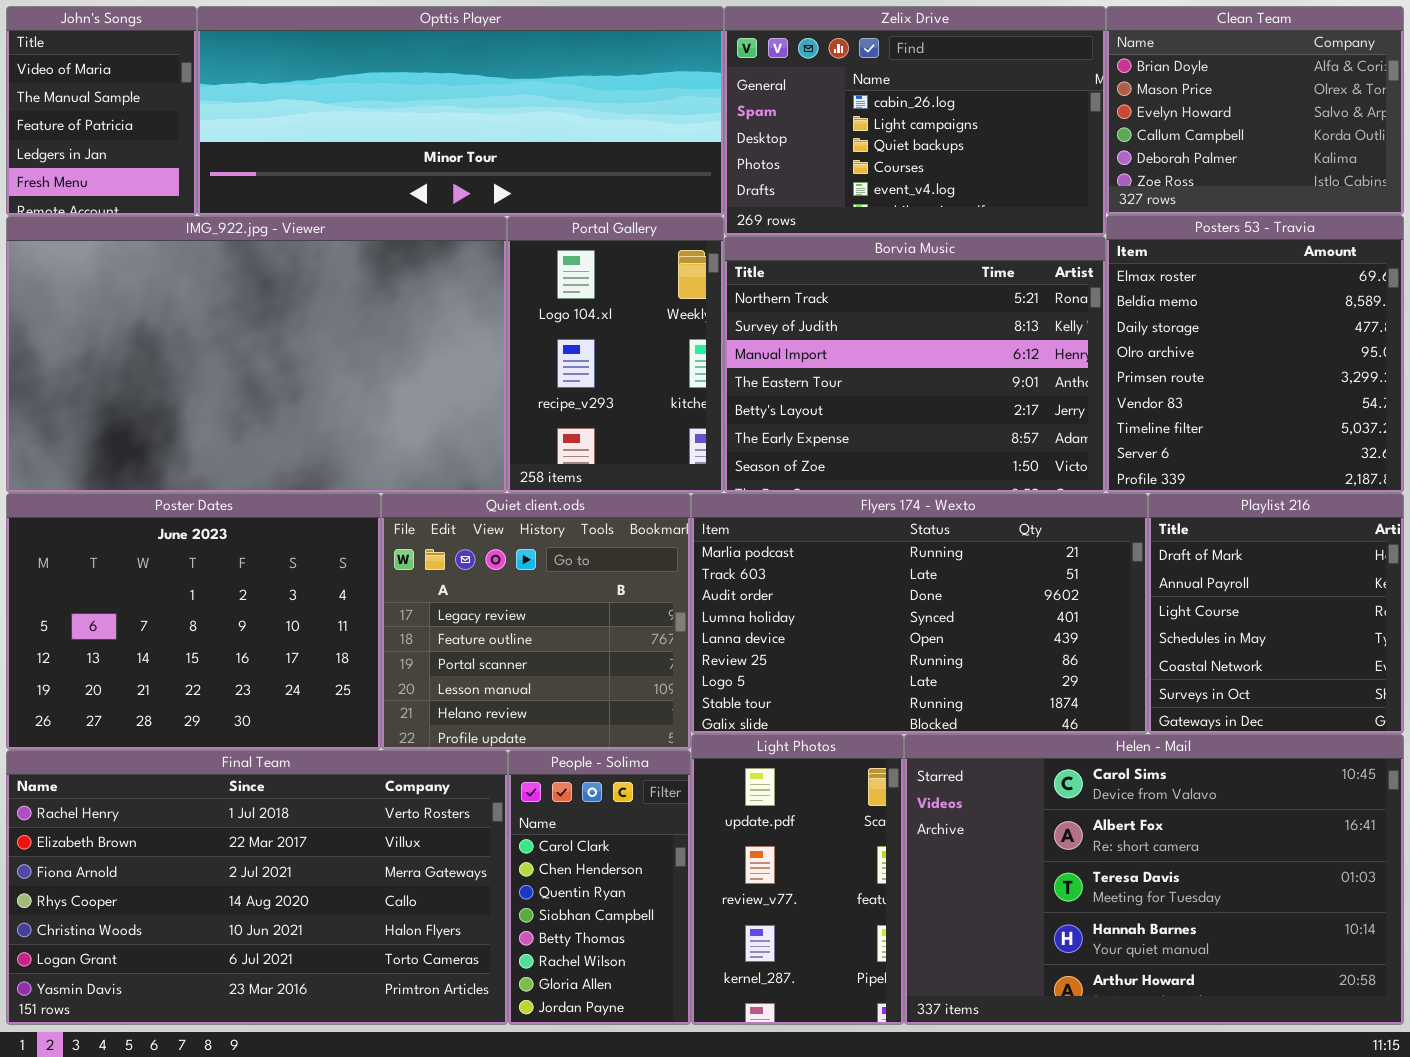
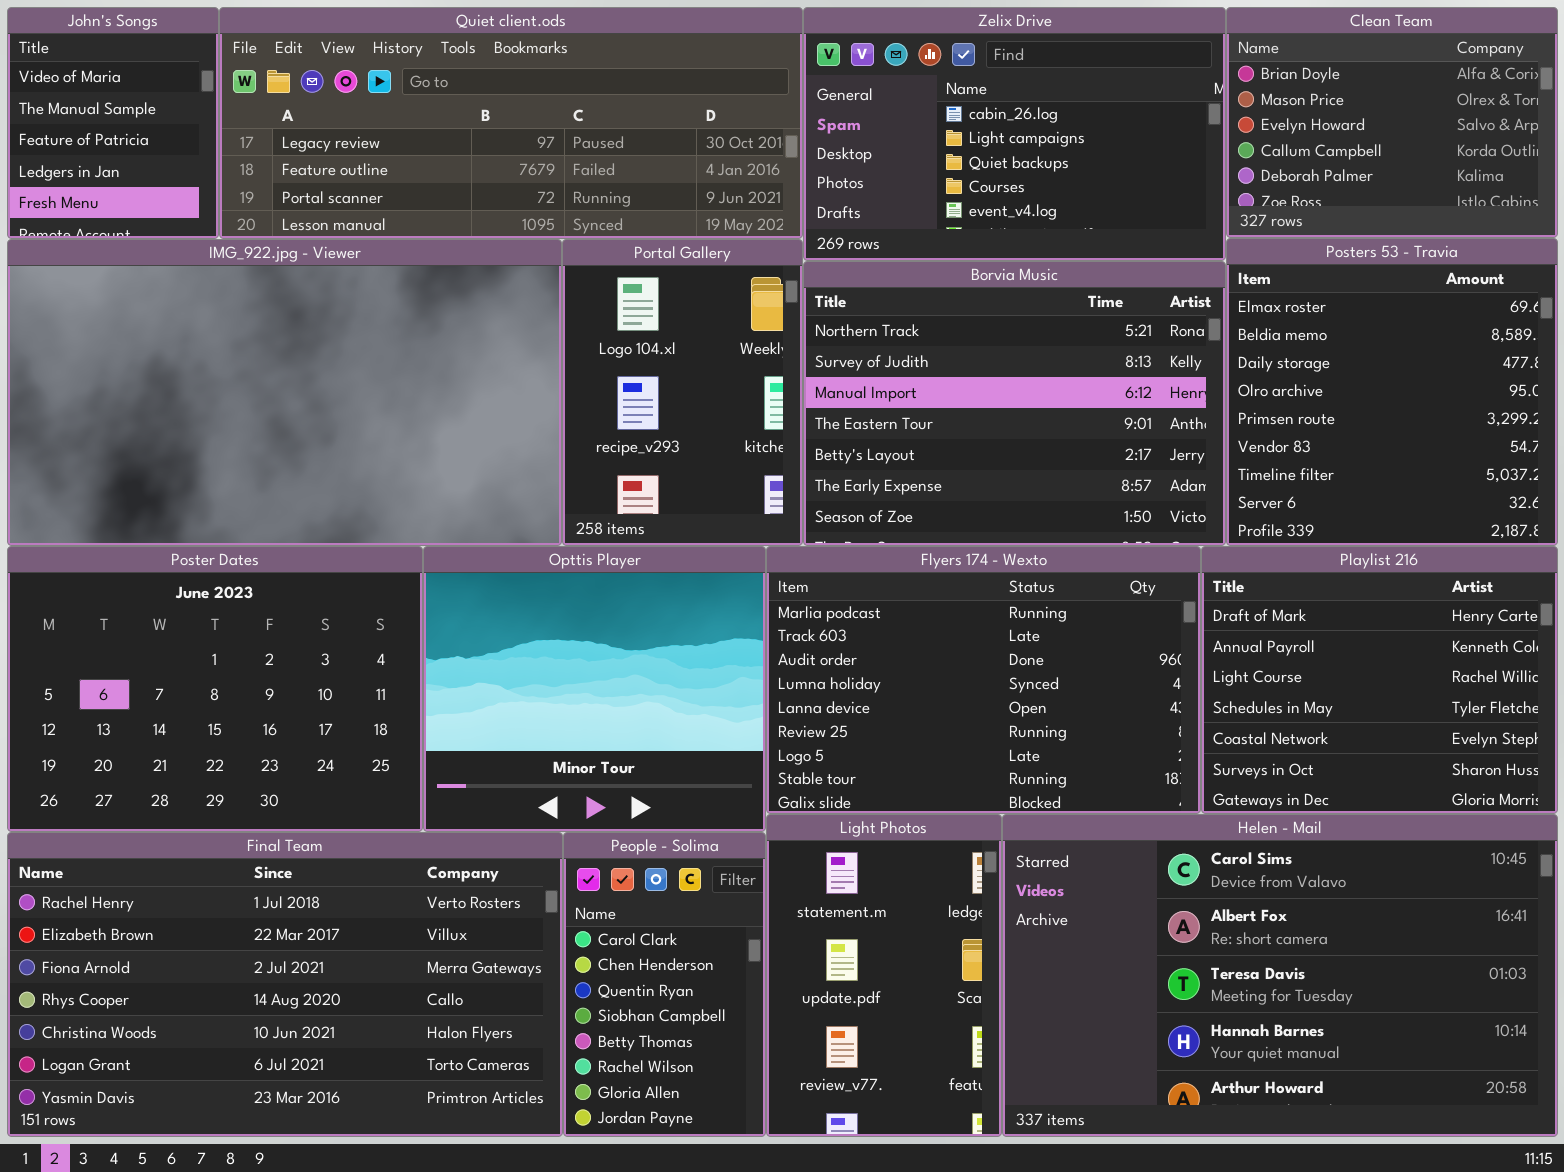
Opttis Player: [197,6,724,216] -> [423,546,766,832], moved, resized
Quiet client.ods: [381,493,691,750] -> [219,7,803,239], moved, resized
Flyers 174 - Wexto: [691,493,1148,734] -> [766,546,1201,814], resized
Playlist 216: [1148,493,1404,734] -> [1201,546,1558,814], resized
Light Photos: [691,734,904,1025] -> [766,814,1002,1137], scrolled up 1 row

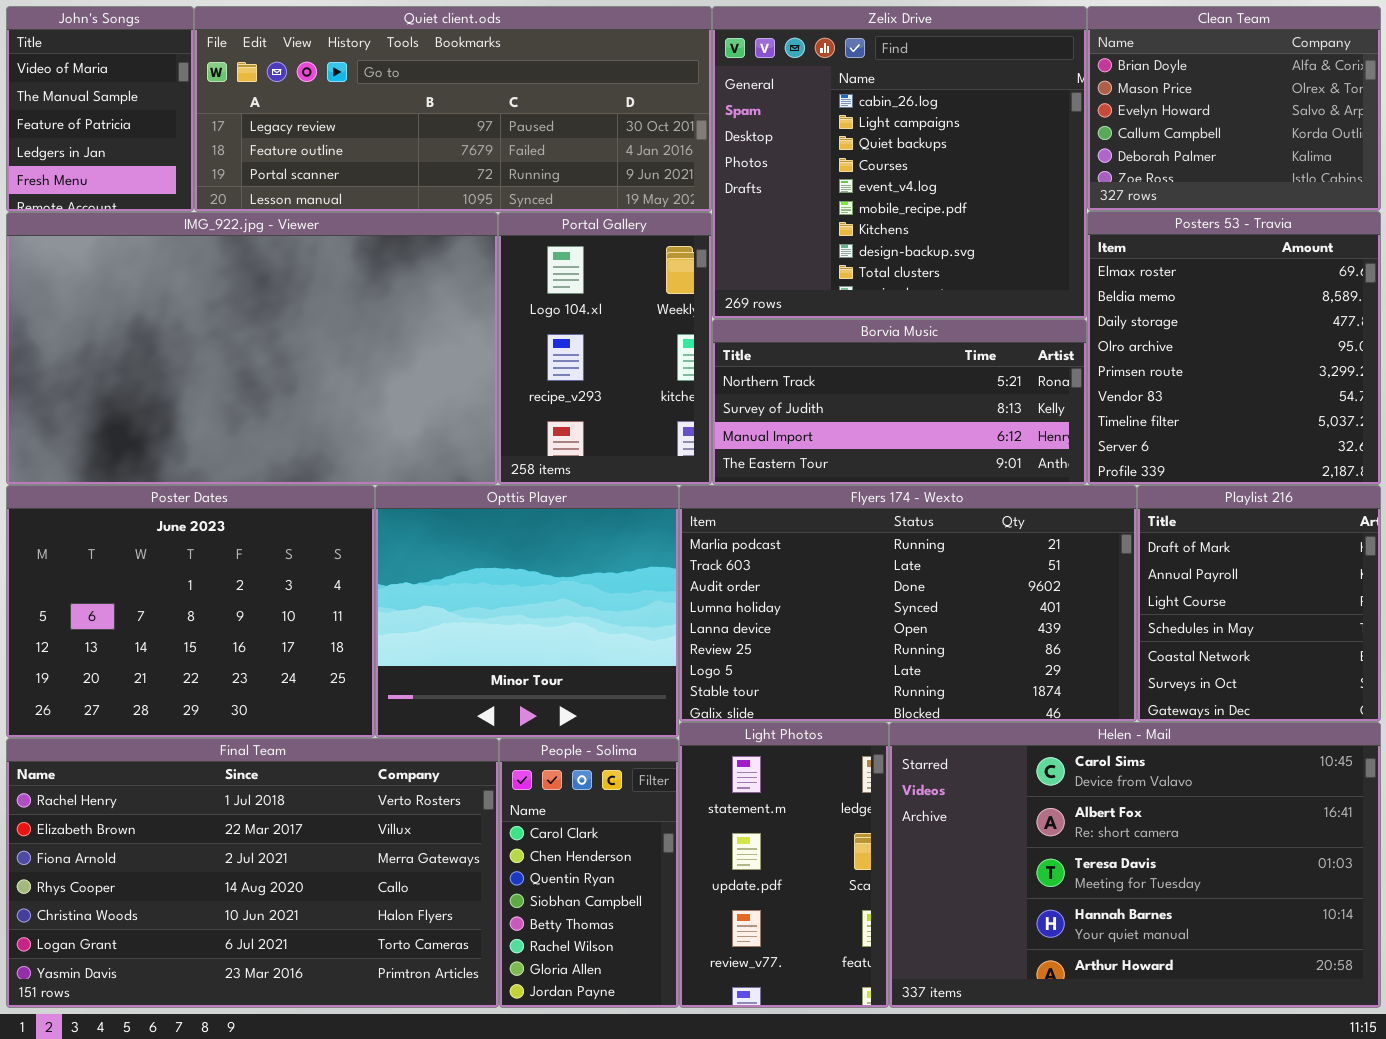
Zelix Drive: [803,7,1226,261] -> [712,6,1087,319], resized
Borvia Music: [803,261,1226,546] -> [712,319,1087,485], resized
Flyers 174 - Wexto: [766,546,1201,814] -> [679,485,1137,722], resized
Playlist 216: [1201,546,1558,814] -> [1137,485,1381,722], resized

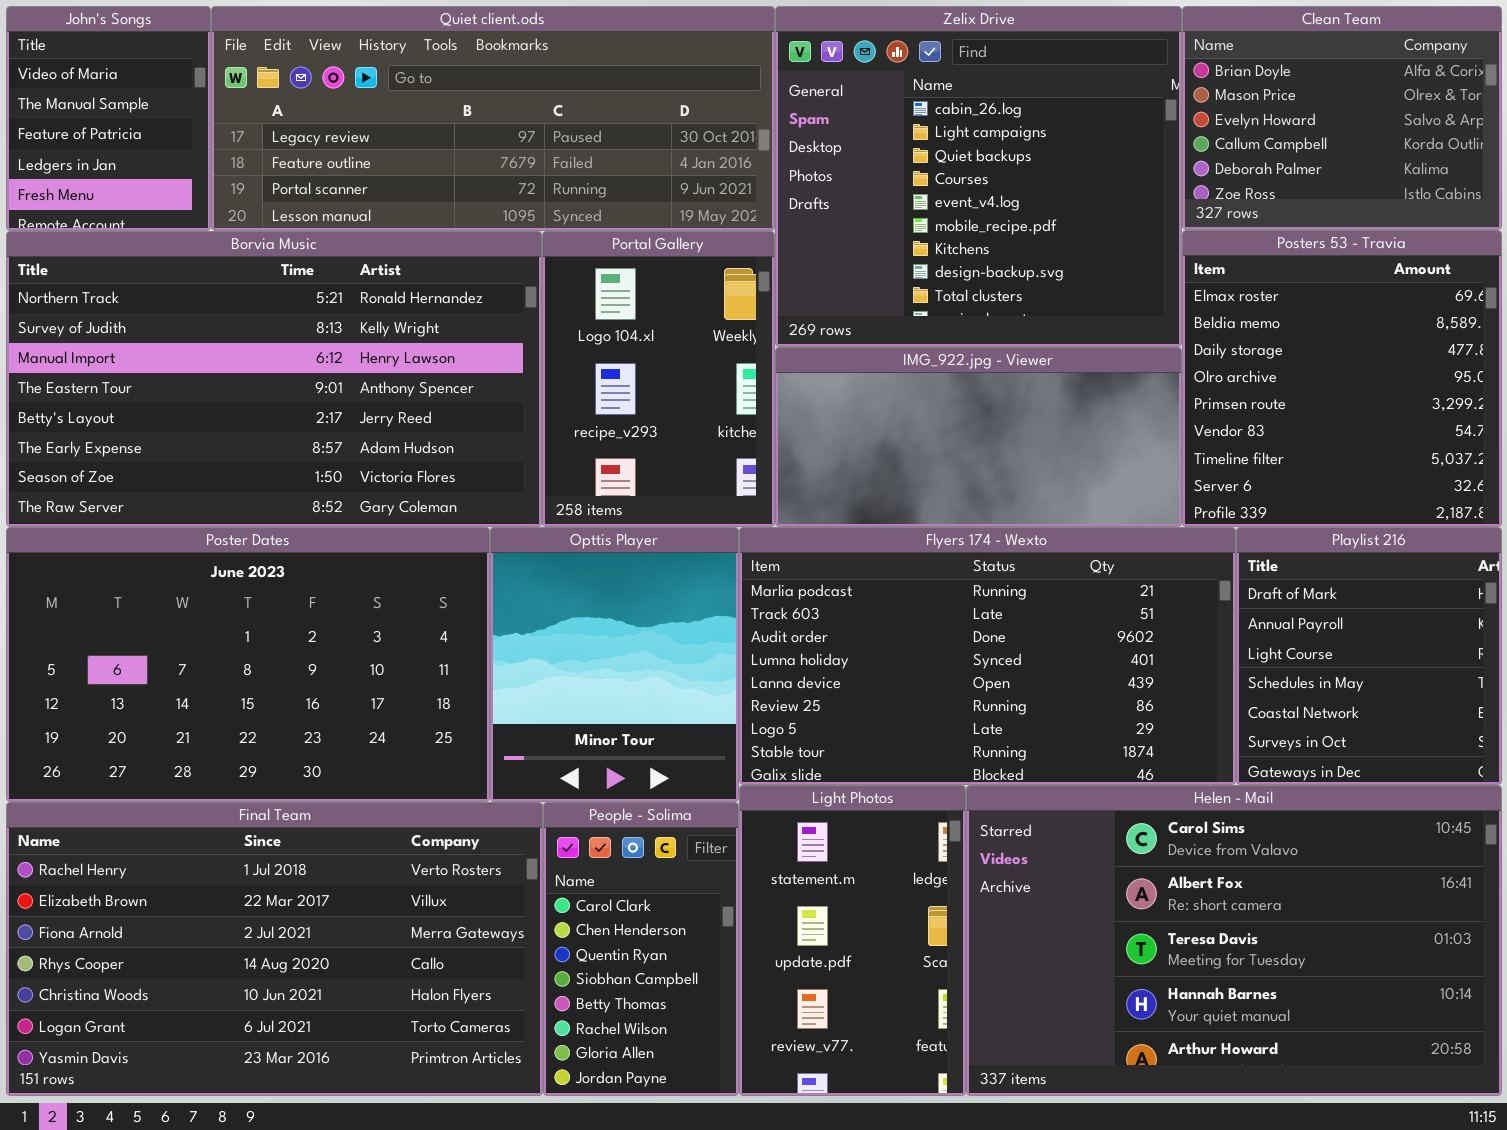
IMG_922.jpg - Viewer: [6,212,498,485] -> [775,347,1182,527], moved, resized
Borvia Music: [712,319,1087,485] -> [6,231,542,527], moved, resized
Poster Dates: [6,485,375,738] -> [6,527,490,802], resized
Opttis Player: [375,485,679,738] -> [490,527,739,802], resized

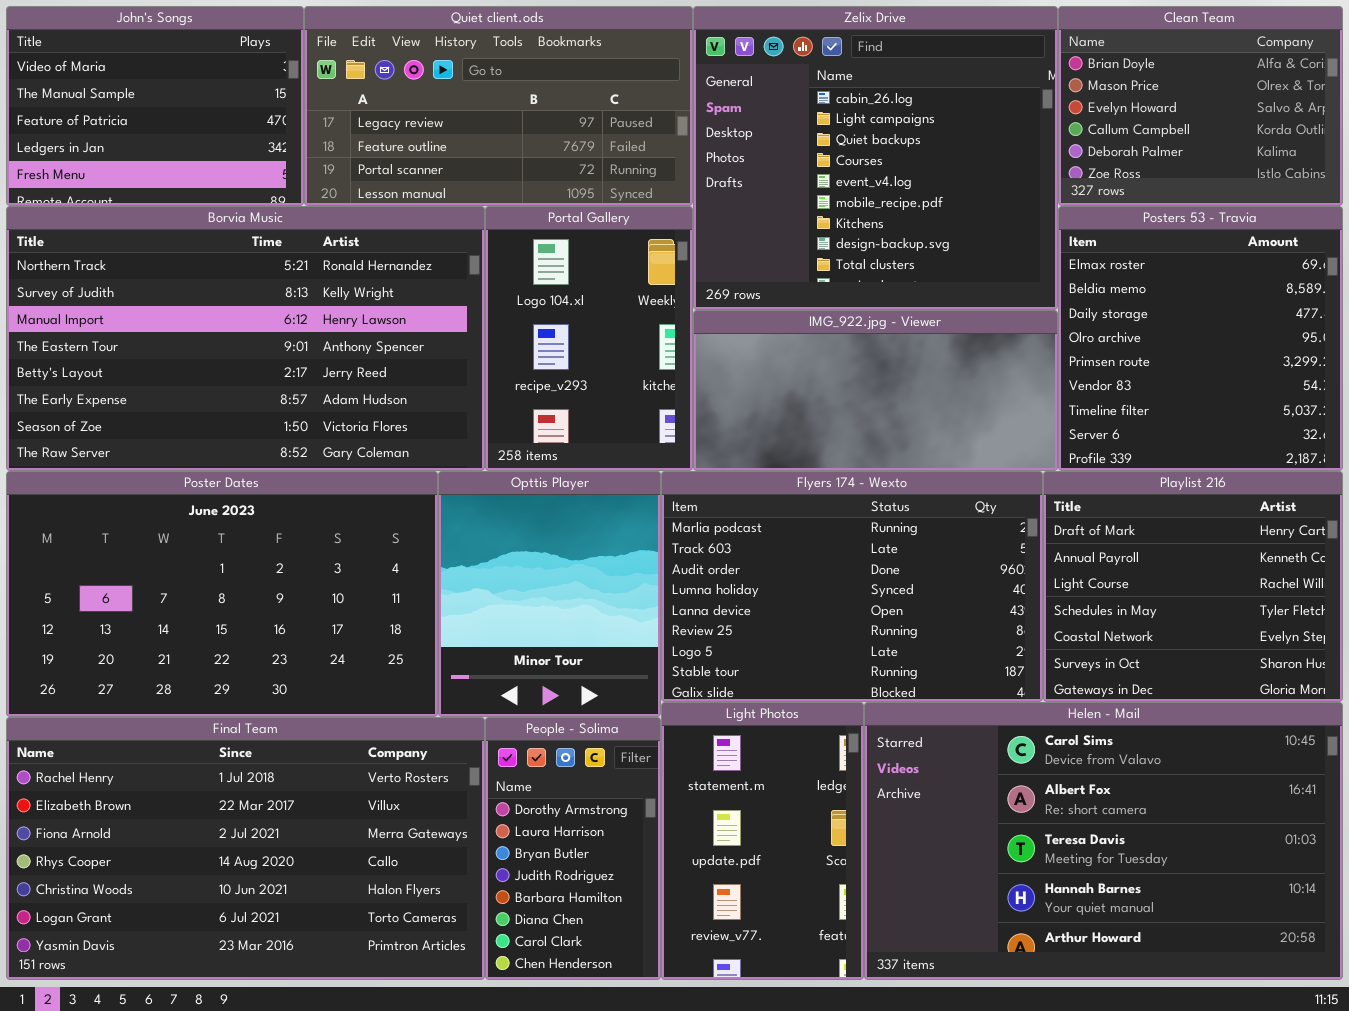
John's Songs: [6,6,211,231] -> [6,6,304,206], resized
Quiet client.ods: [211,6,775,231] -> [304,6,693,206], resized
Flyers 174 - Wexto: [739,527,1236,785] -> [661,471,1043,702], resized
Playlist 216: [1236,527,1502,785] -> [1043,471,1343,702], resized
People - Solima: [543,802,739,1096] -> [485,717,661,980], scrolled up 6 rows

